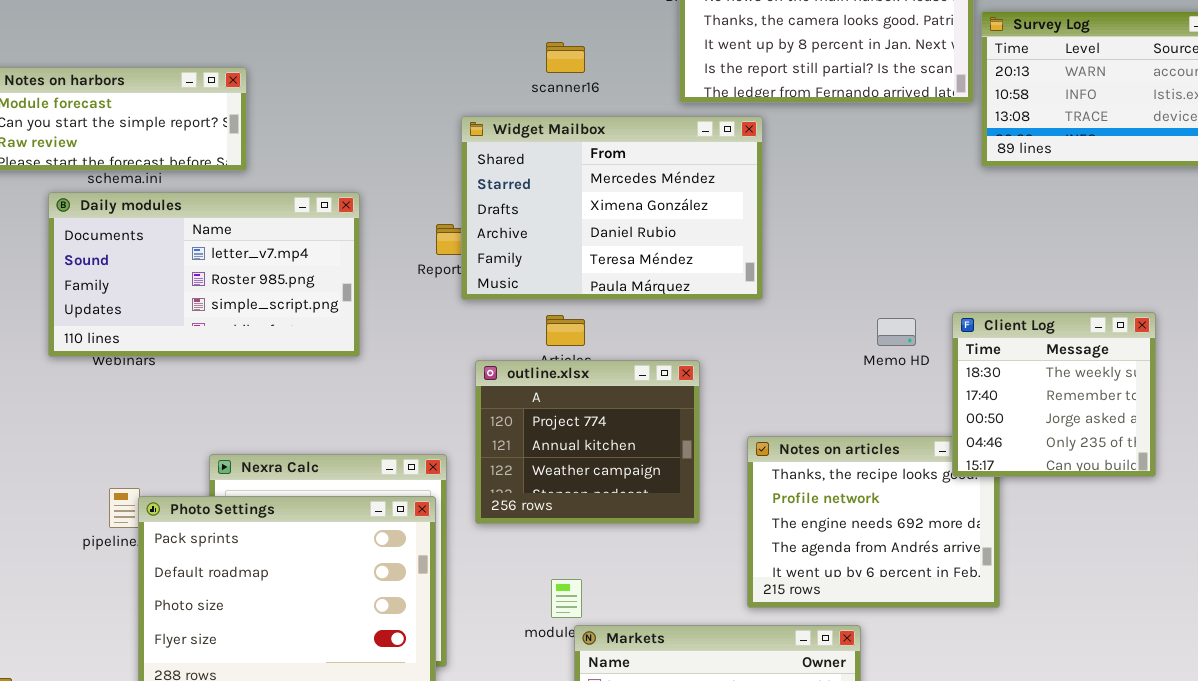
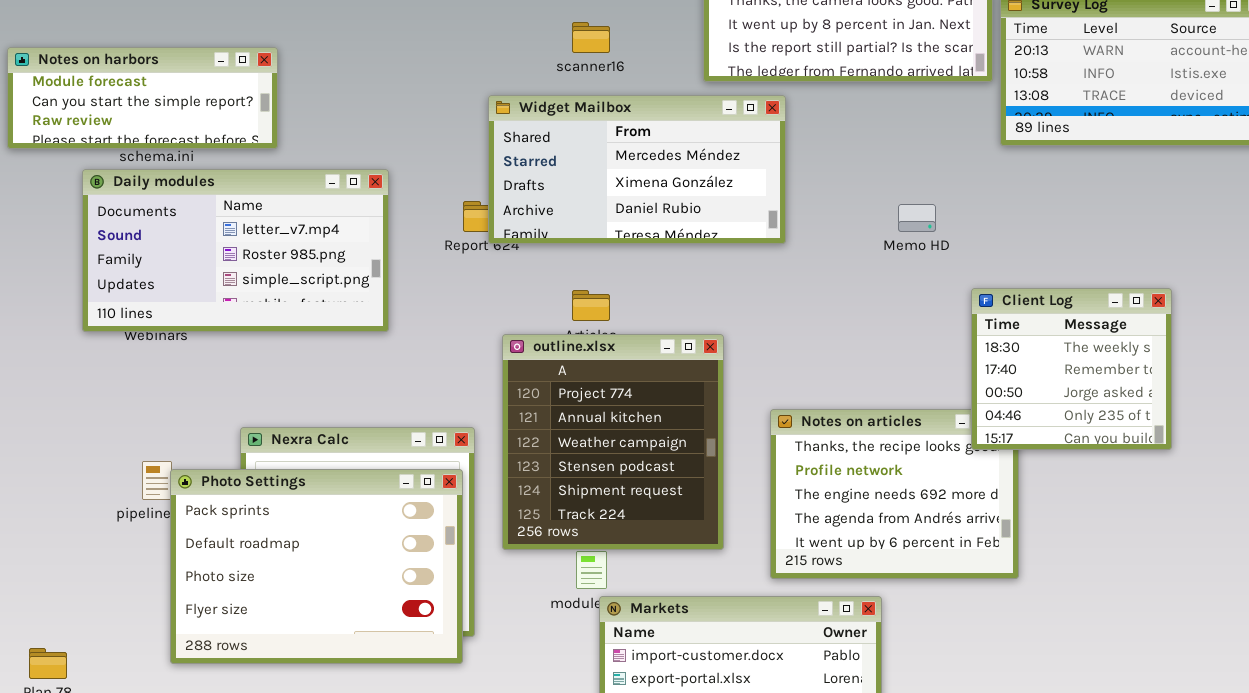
Widget Mailbox: [461,116,763,300] -> [488,95,786,244], resized
Memo HD: [877,318,916,346] -> [898,204,936,232], moved
outline.xlsx: [475,360,700,524] -> [502,334,724,550], resized

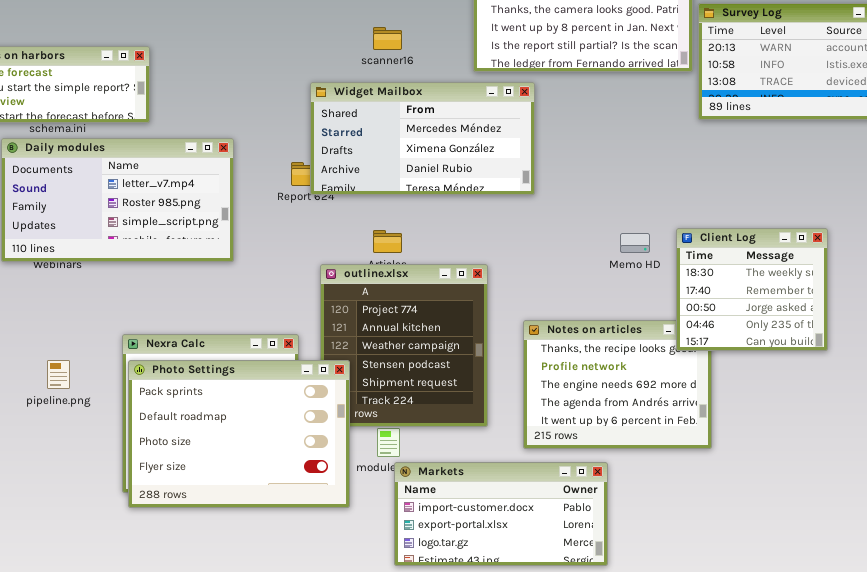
Memo HD: [898,204,936,232] -> [620,233,650,253], moved
Photo Settings: [170,469,463,664] -> [128,360,350,508], moved

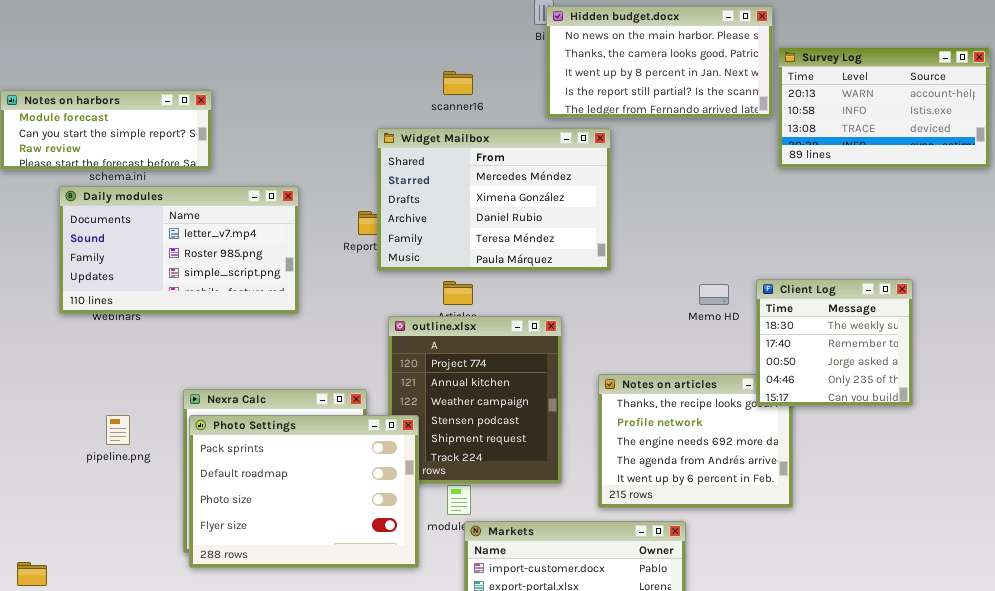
Widget Mailbox: [310,82,535,195] -> [377,128,611,271], resized

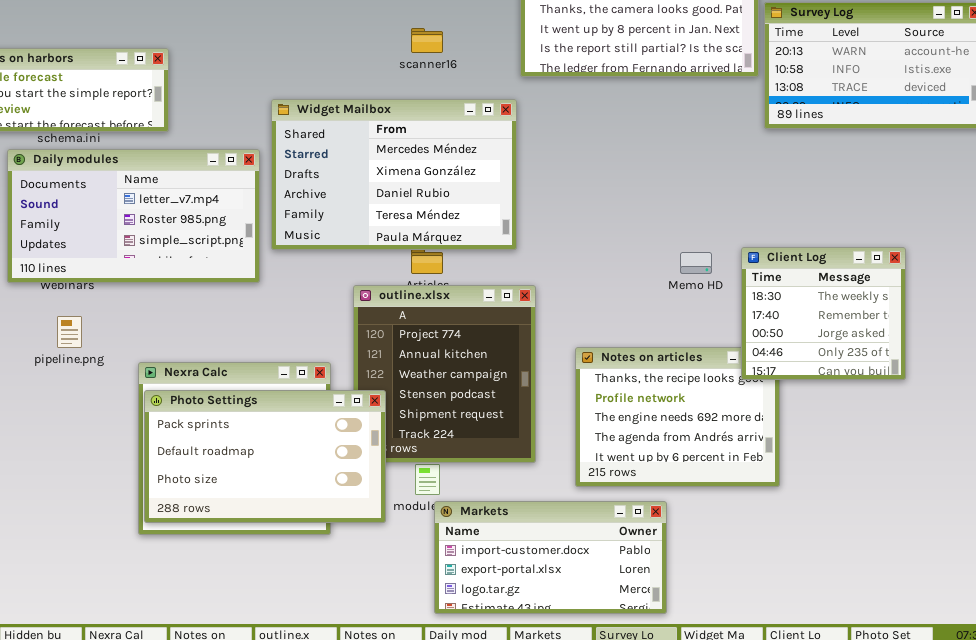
Widget Mailbox: [377,128,611,271] -> [271,99,517,250], moved
pipeline.png: [106,415,130,445] -> [57,316,82,348], moved
Photo Settings: [189,415,419,568] -> [144,390,386,523], resized

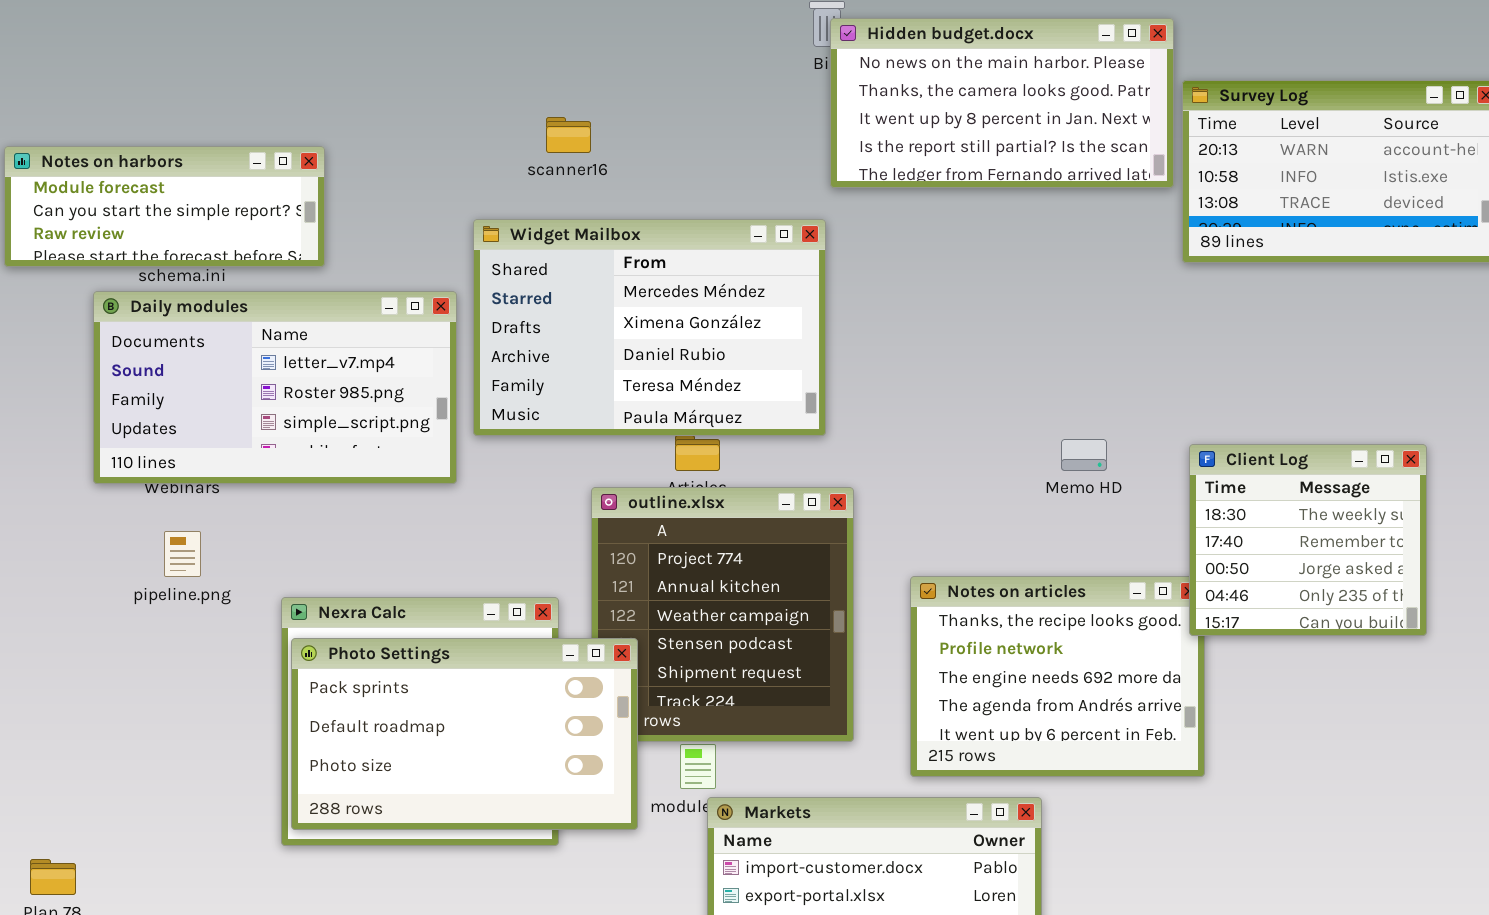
scanner16: [411,28,443,53] -> [546,117,591,153], moved
Client Log: [741,247,906,380] -> [1189,444,1427,636], moved

